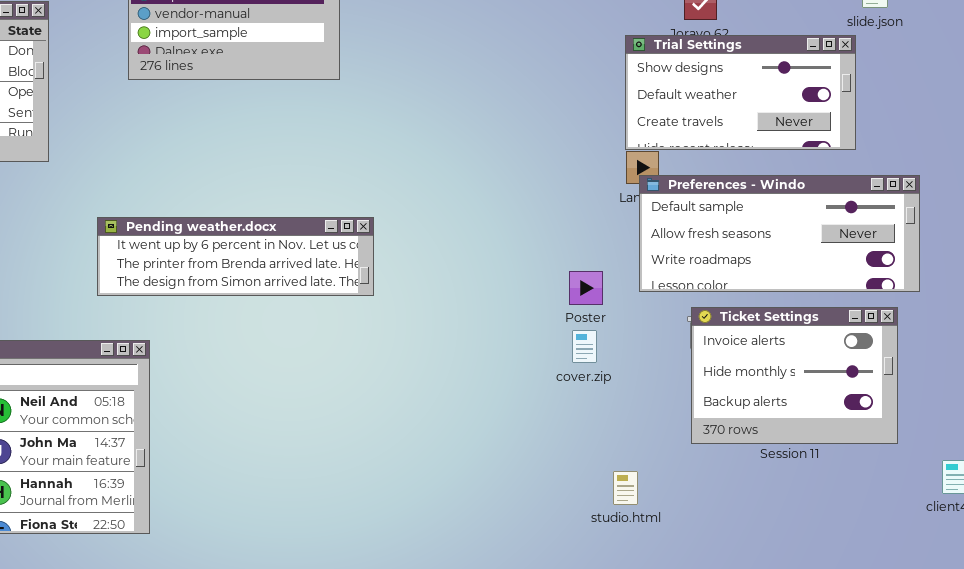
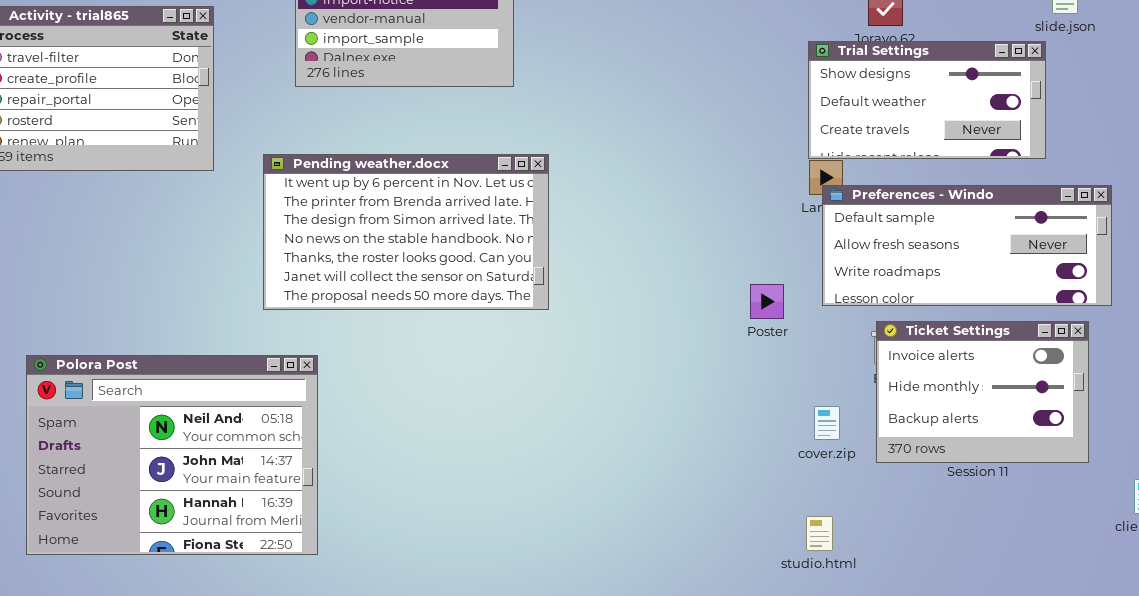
Pending weather.docx: [97,217,374,296] -> [263,154,549,310], resized
cover.zip: [572,330,597,363] -> [814,406,840,440], moved
studio.html: [613,471,638,505] -> [806,516,833,551], moved

